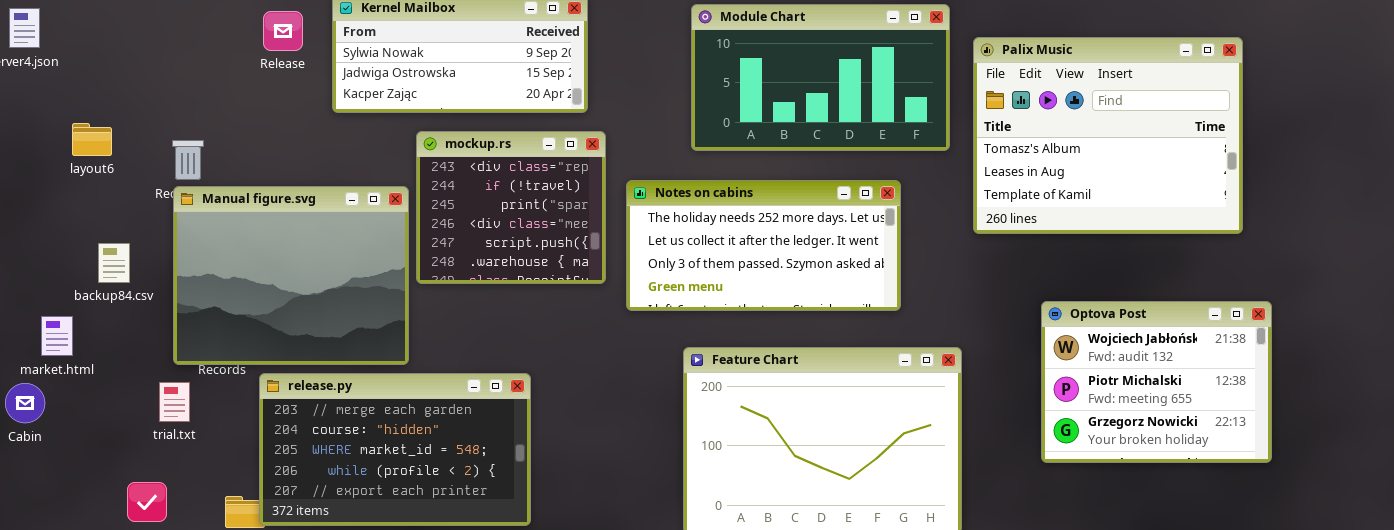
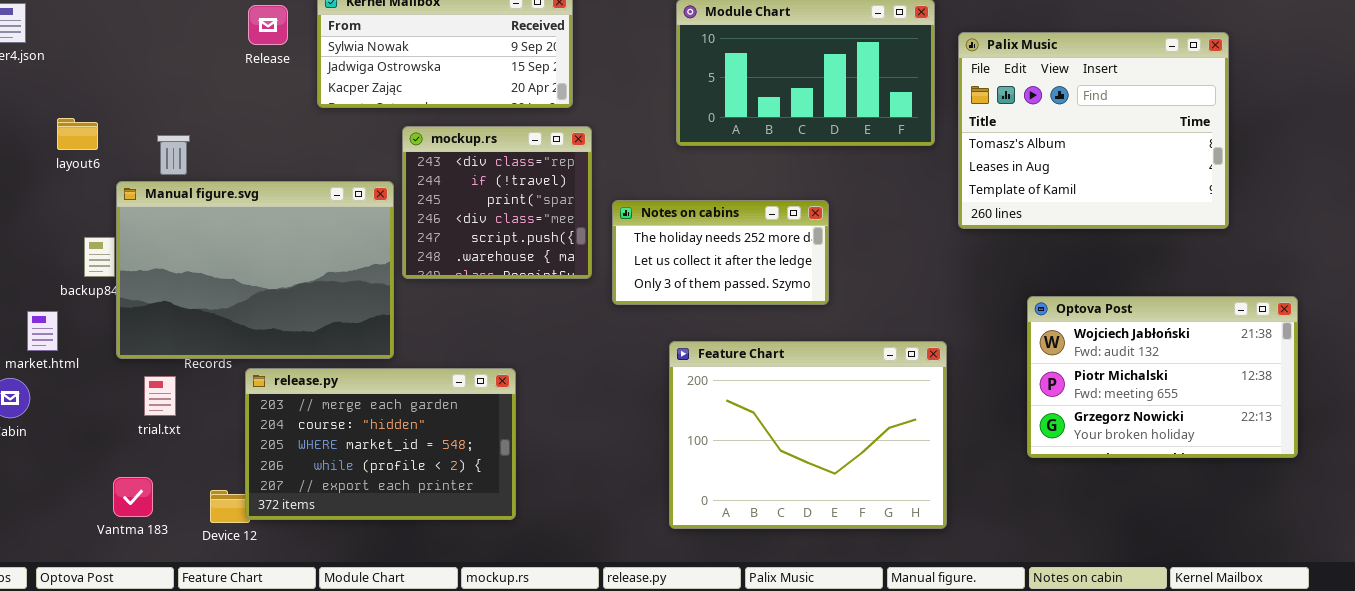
Notes on cabins: [626,180,901,311] -> [612,200,829,305], resized
Manual figure.svg: [173,186,409,365] -> [116,181,394,359], resized
Optova Post: [1041,301,1272,463] -> [1027,296,1298,458], resized

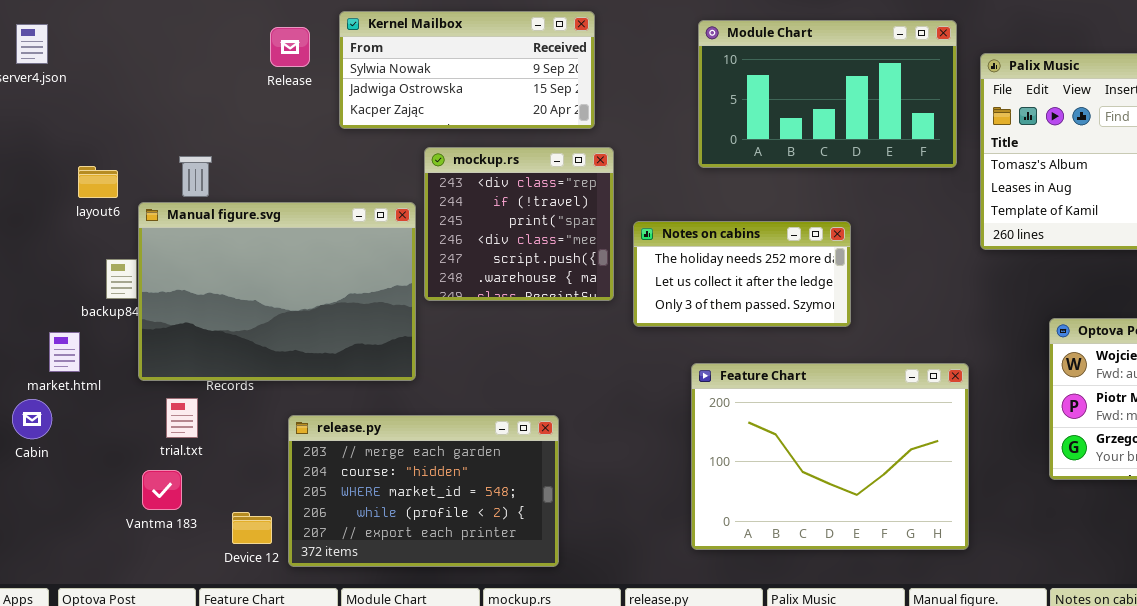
layout6: [57,118,98,150] -> [78,166,118,198], moved
release.py: [245,368,516,520] -> [288,415,559,567], moved
Vantma 183: [113,477,153,517] -> [142,470,182,510], moved

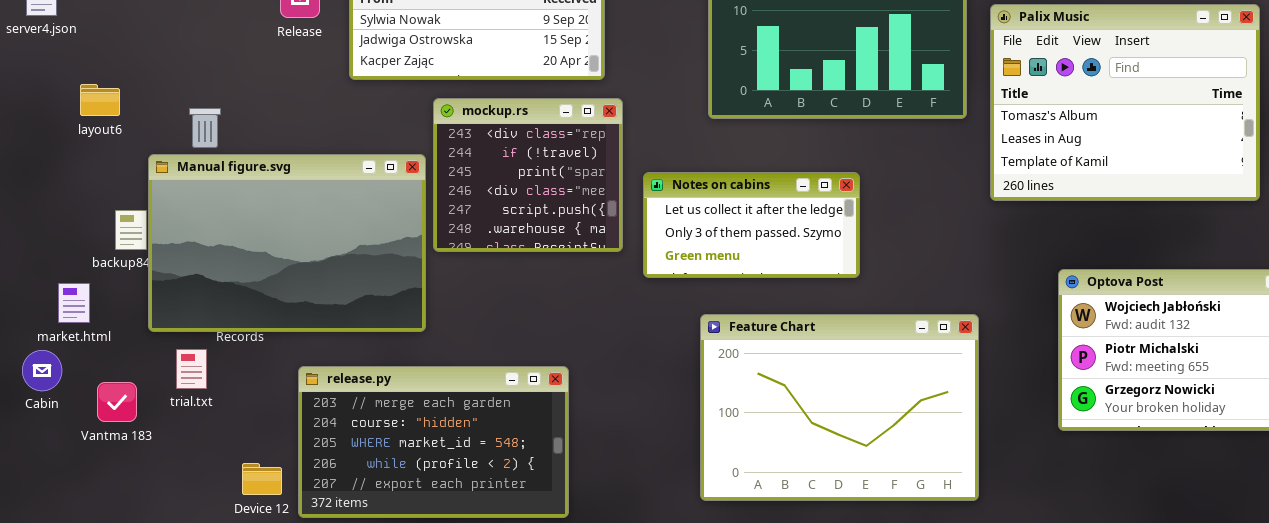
layout6: [78,166,118,198] -> [80,84,120,116], moved
Notes on cabins: [633,221,851,327] -> [643,172,860,278], scrolled down 1 row
Vantma 183: [142,470,182,510] -> [97,382,137,422], moved

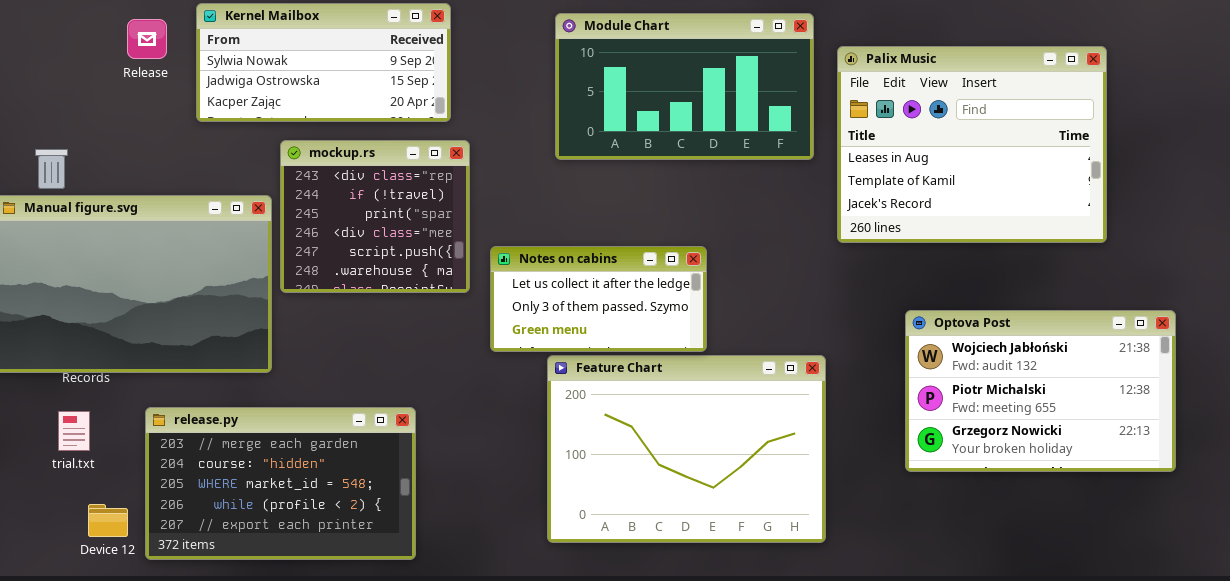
Palix Music: [990,4,1260,201] -> [837,46,1107,243], scrolled down 1 row
Notes on cabins: [643,172,860,278] -> [490,246,707,352], moved
trial.txt: [176,349,207,389] -> [58,411,90,451], moved

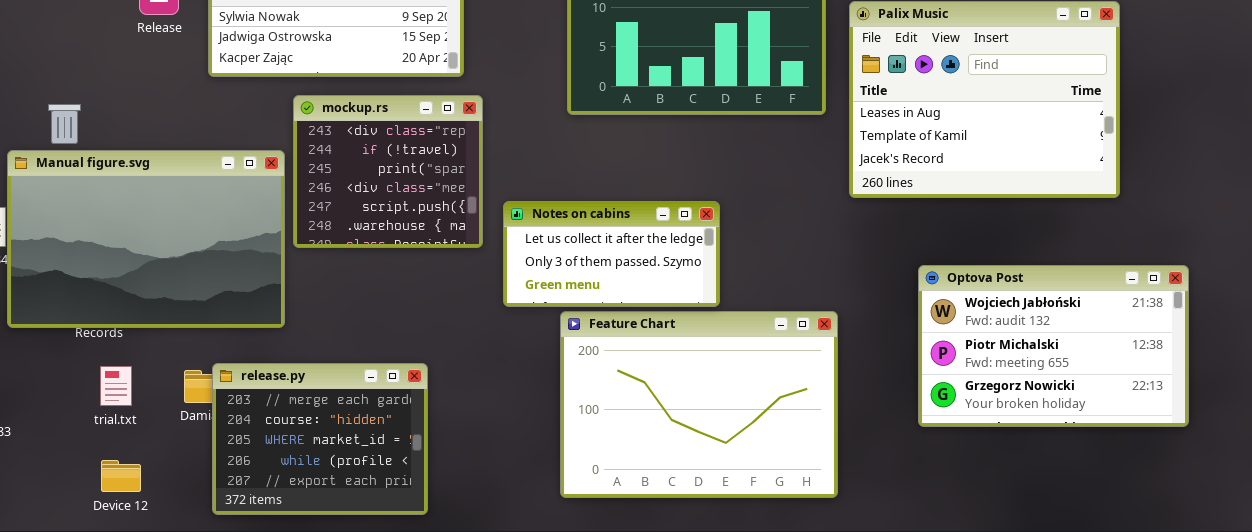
release.py: [145,407,416,560] -> [212,363,428,515], resized
trial.txt: [58,411,90,451] -> [100,366,132,406], moved

